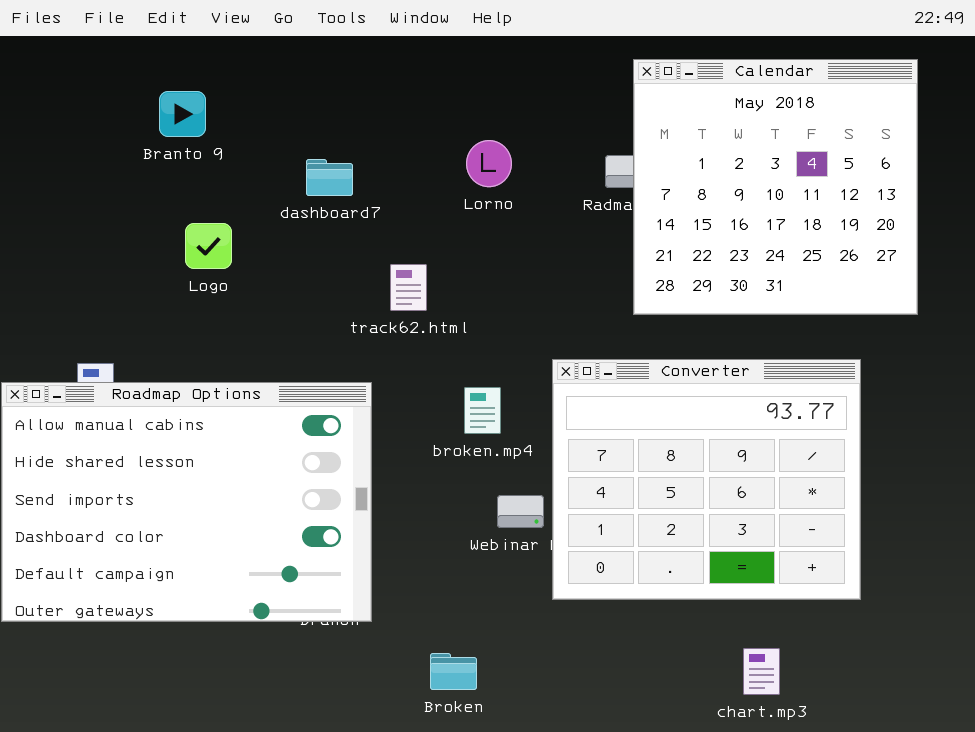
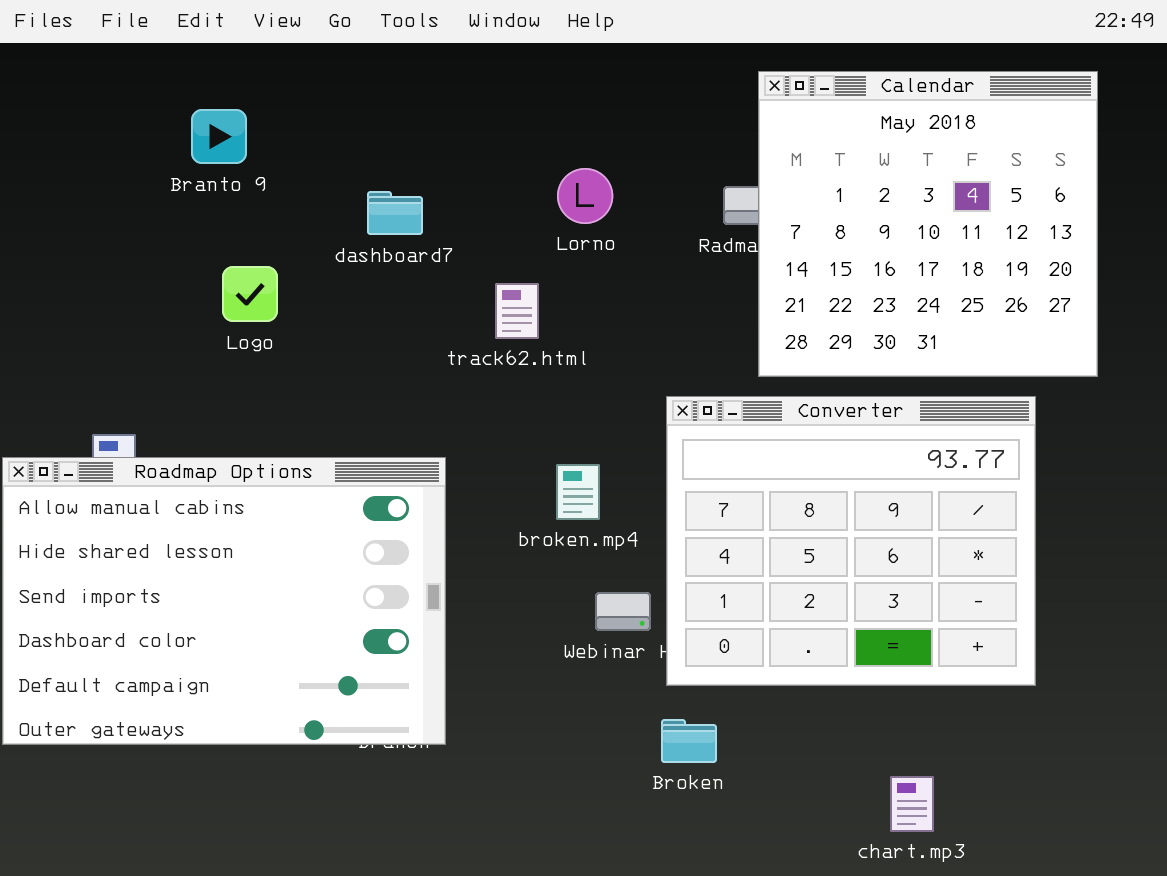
track62.html: [390,264,427,311] -> [495,283,539,339], moved
Converter: [552,359,861,600] -> [666,396,1036,686], moved
Broken: [430,653,477,690] -> [661,719,717,763], moved

